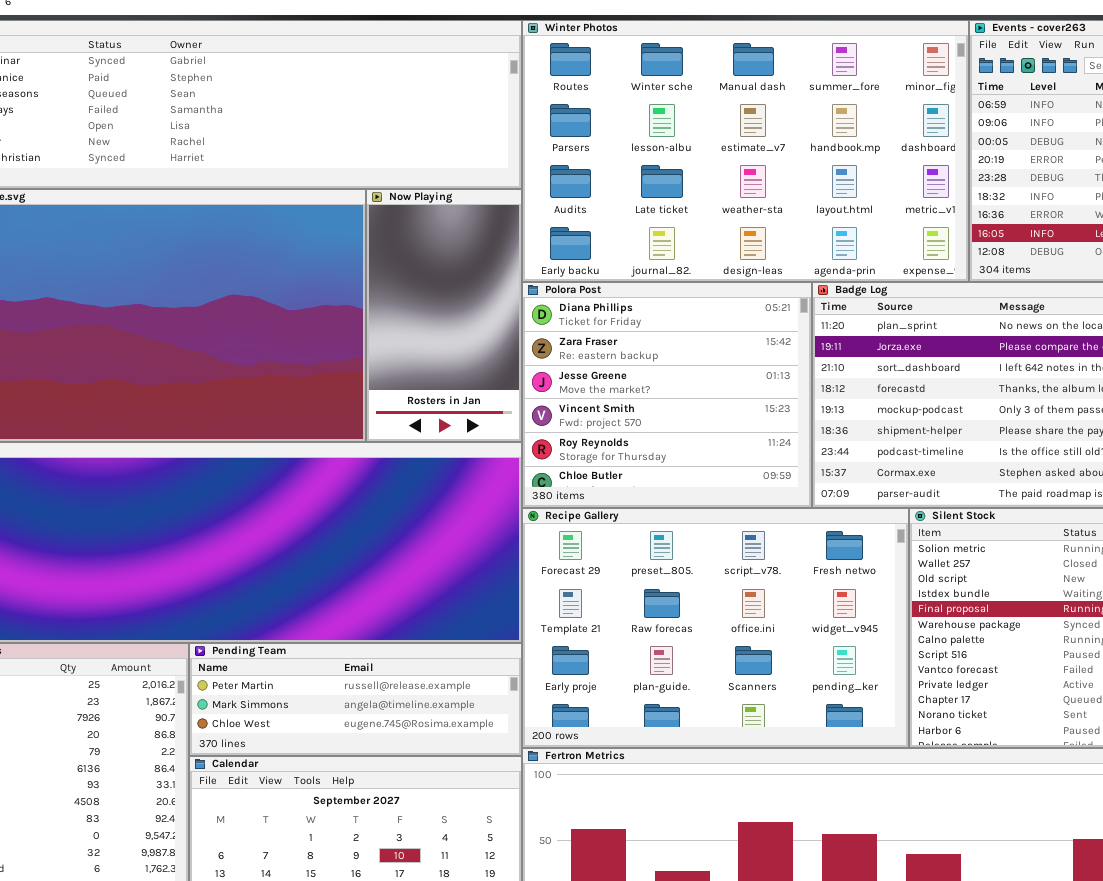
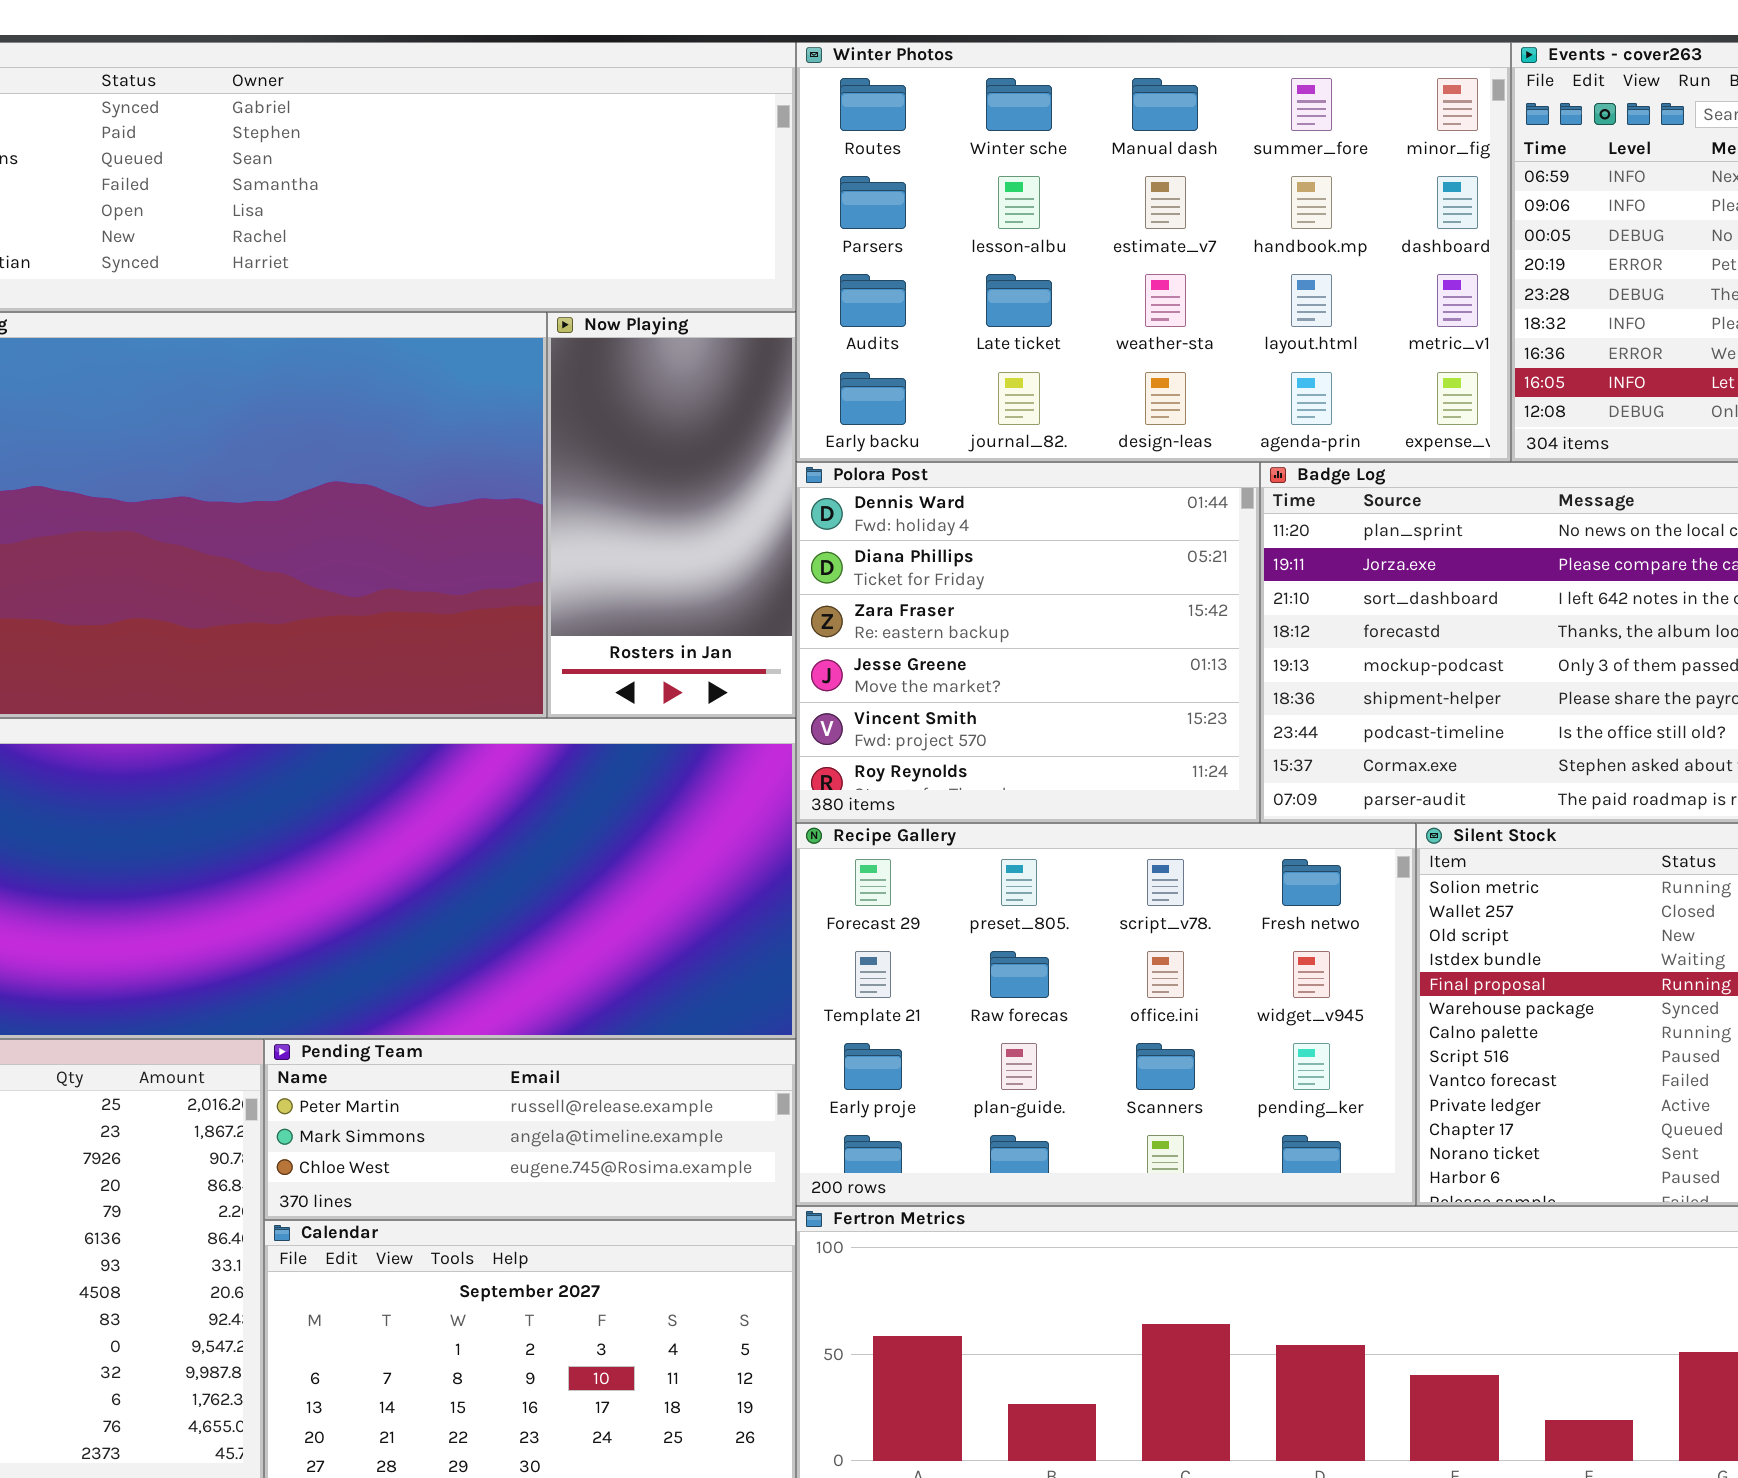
Polora Post: [522,282,812,508] -> [796,462,1260,823], scrolled up 1 row

